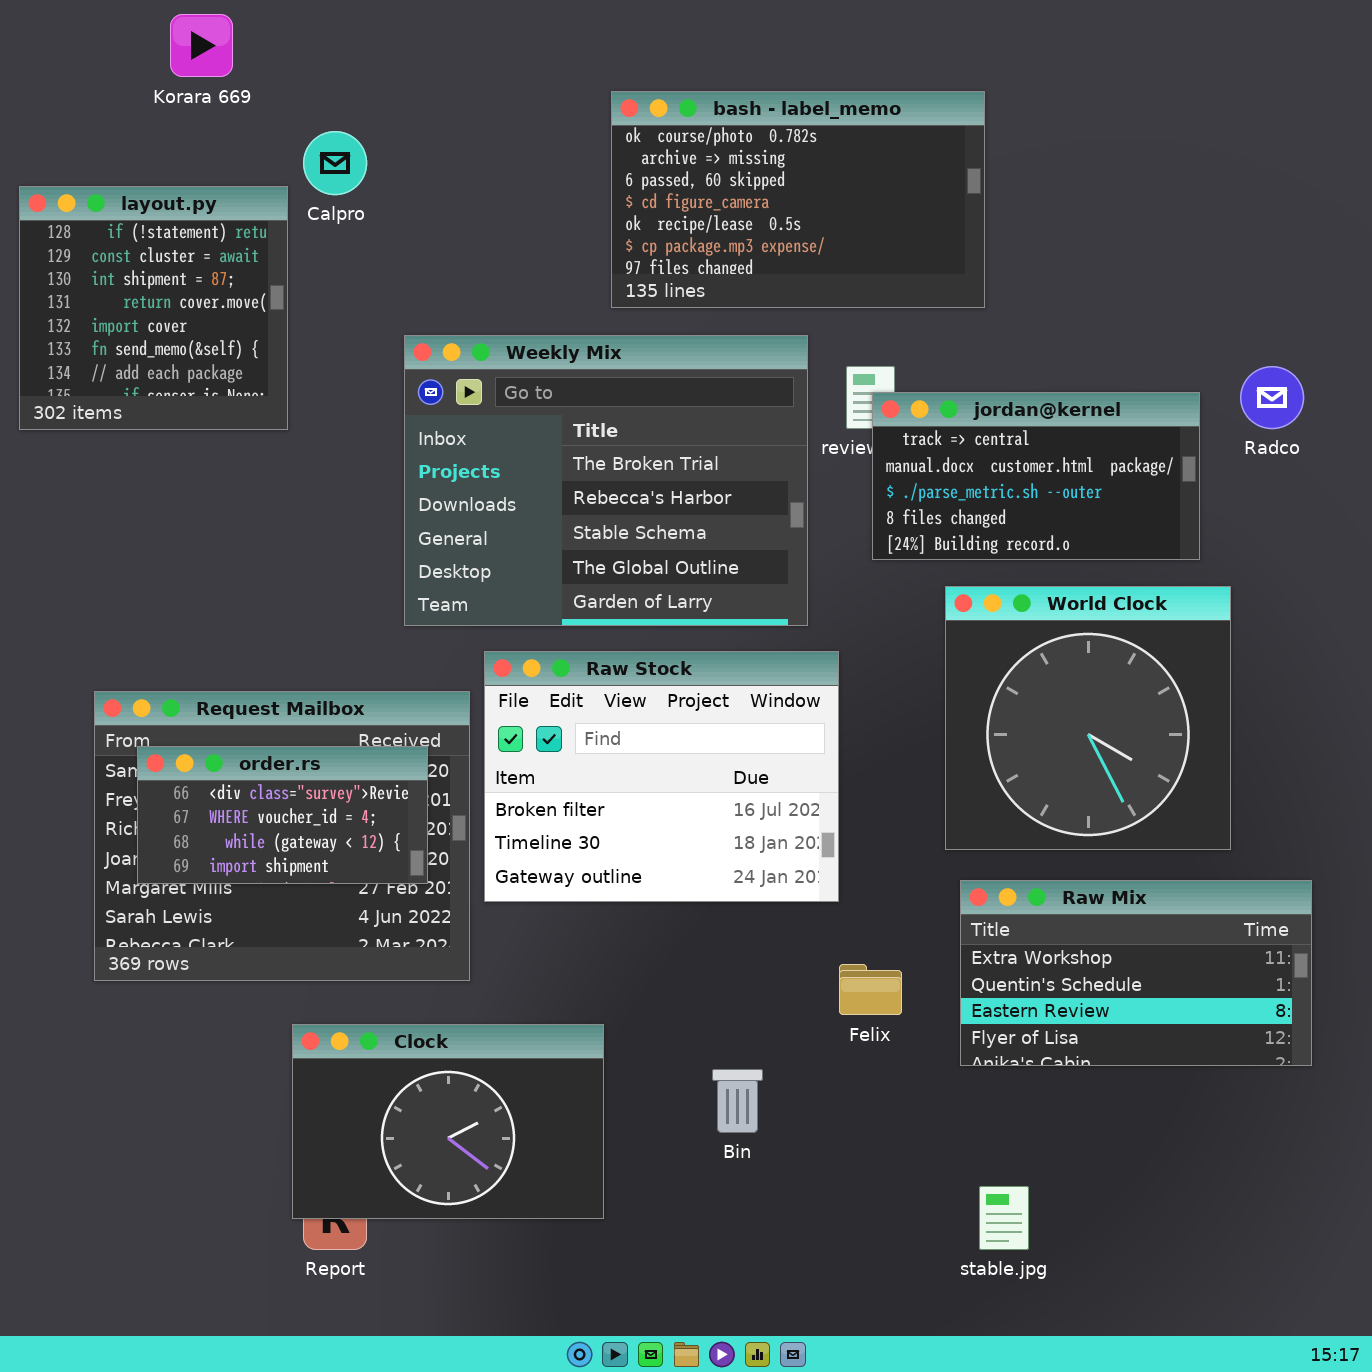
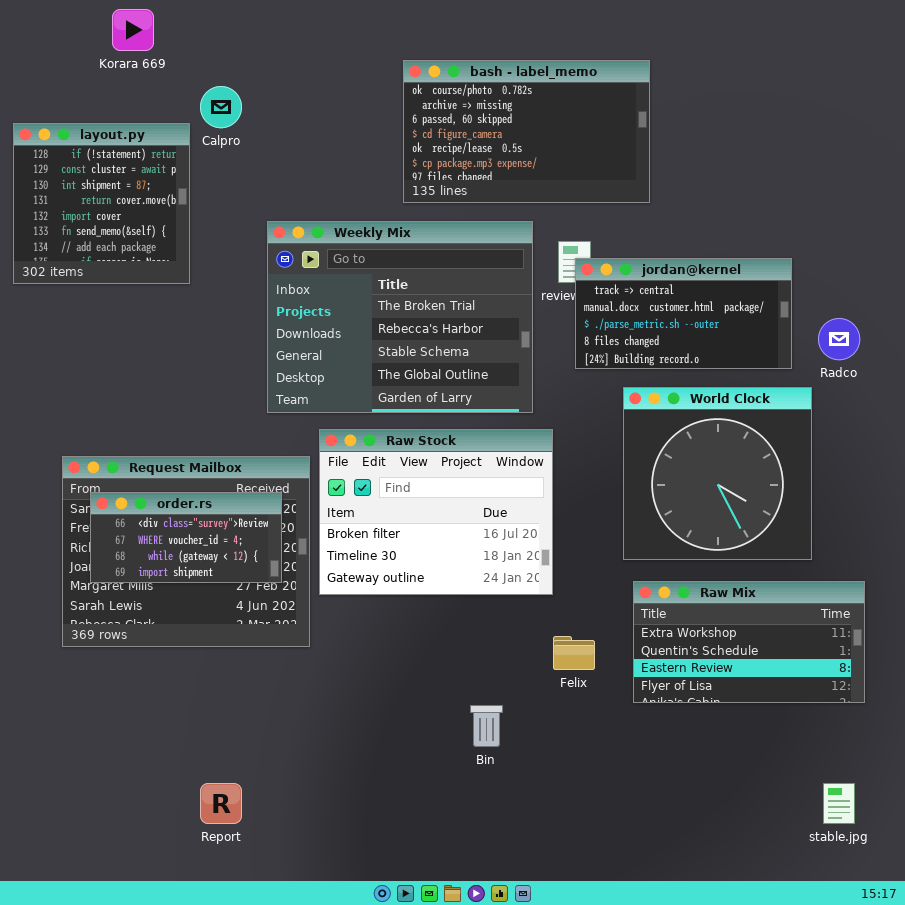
Radco: [1240,366,1304,429] -> [818,318,860,360], moved
Clock: [292,1024,604,1219] -> none, closed
stable.jpg: [979,1186,1029,1250] -> [823,783,855,824], moved

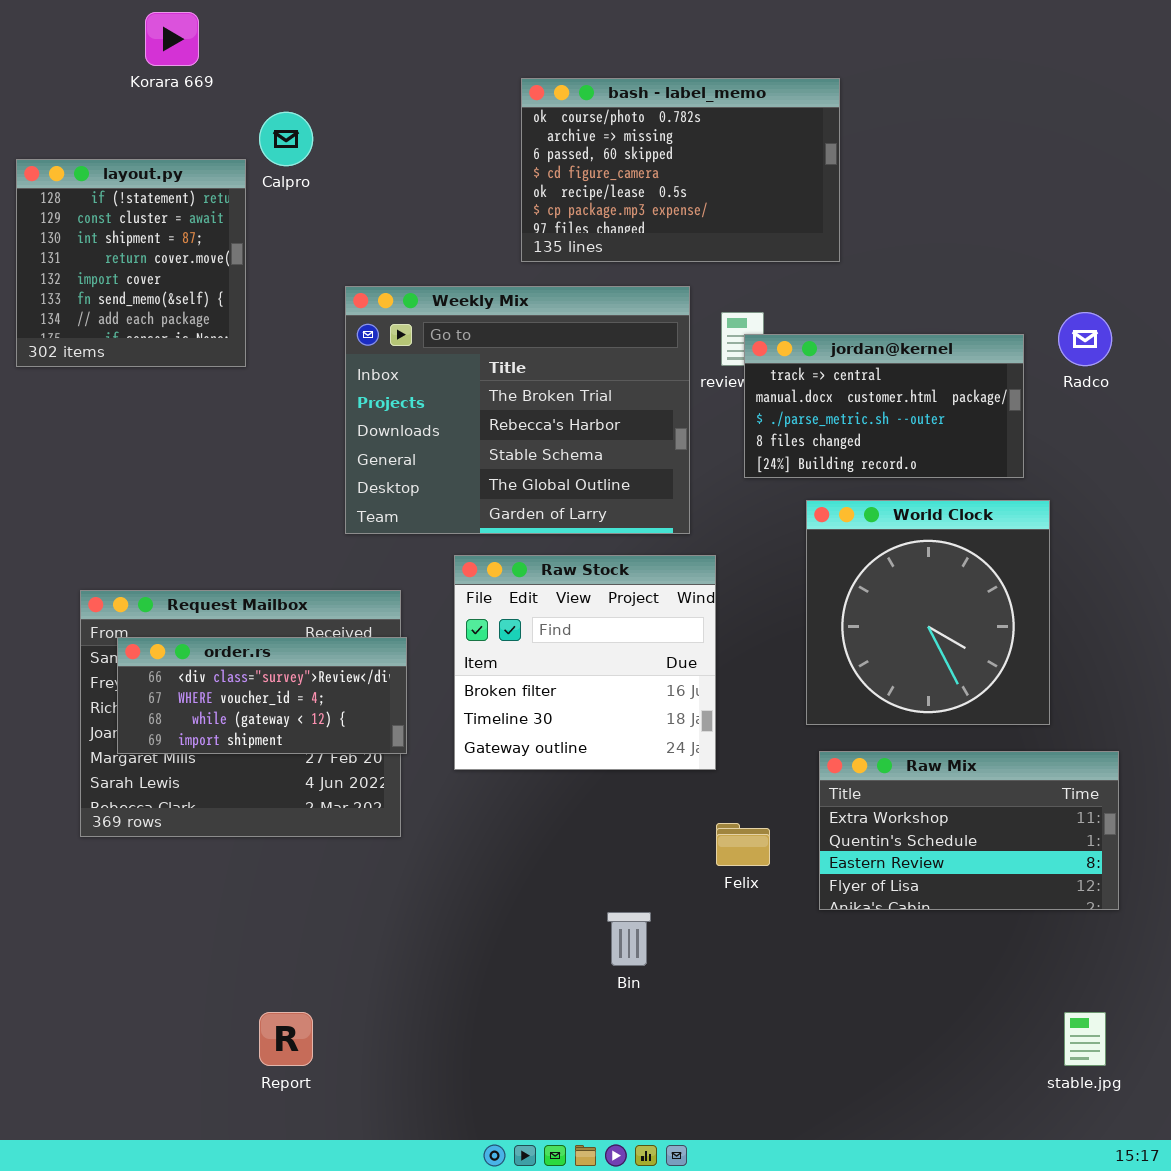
Radco: [818,318,860,360] -> [1058,312,1112,366], moved
Raw Stock: [319,429,553,595] -> [454,555,716,770], resized
order.rs: [90,492,282,583] -> [117,637,407,754], resized

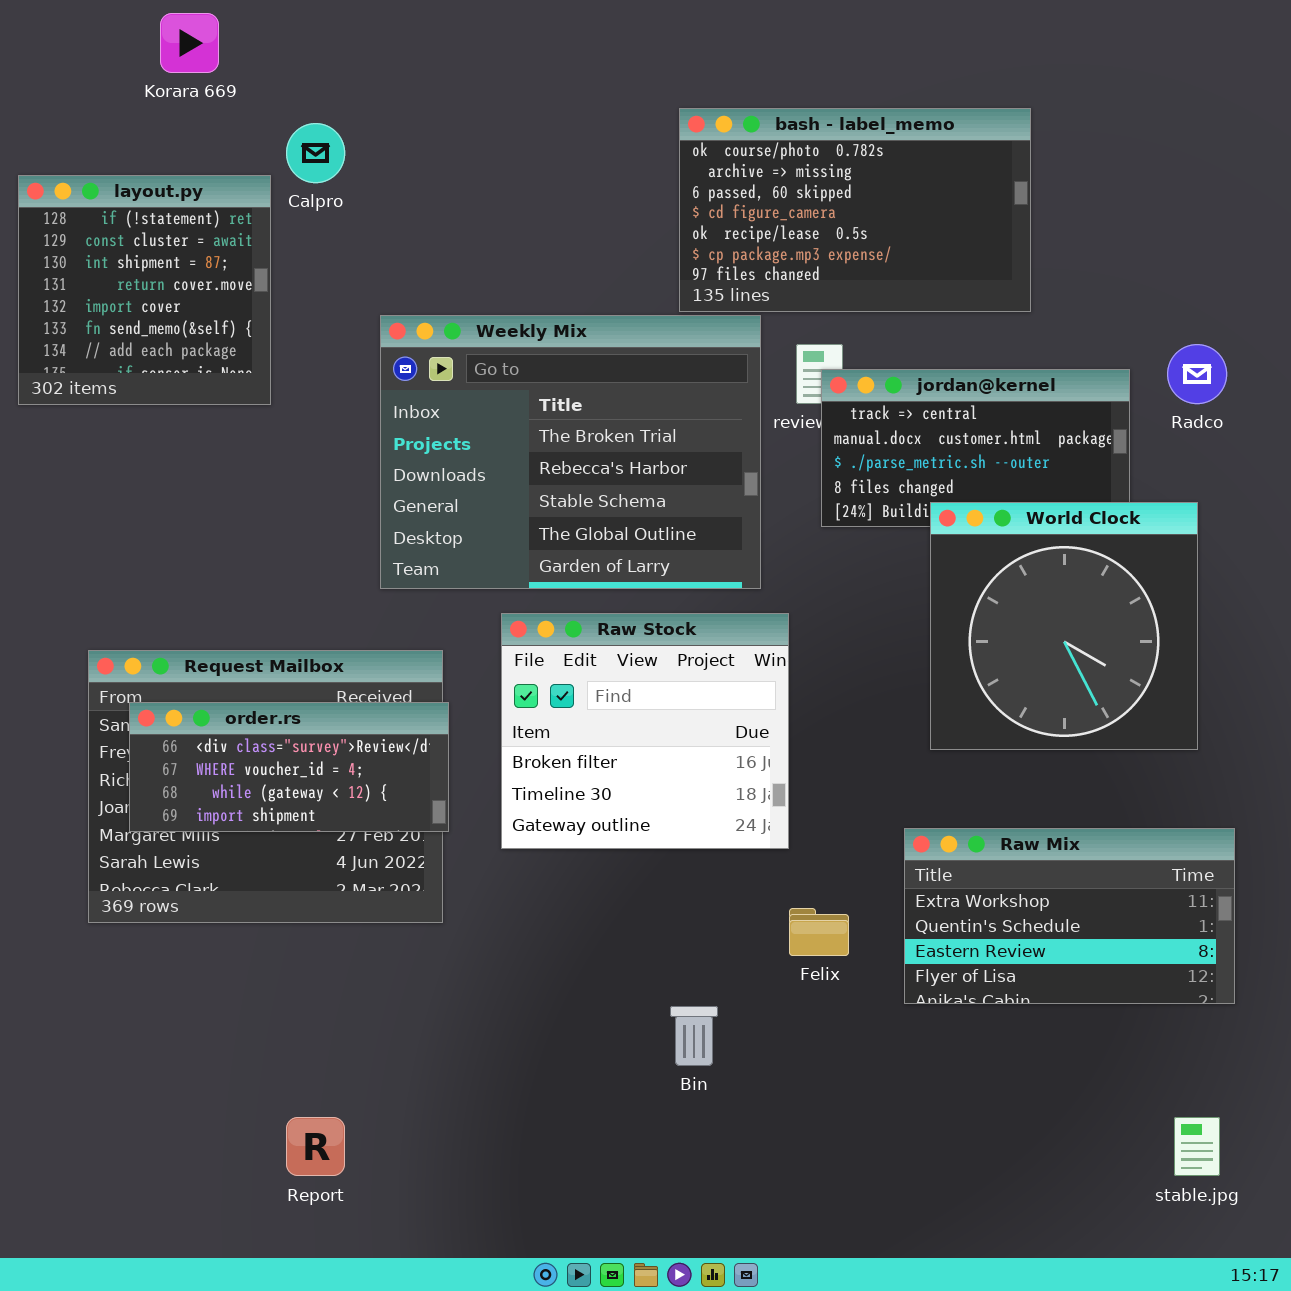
bash - label_memo: [521,78,840,262] -> [679,108,1031,312], moved
World Clock: [806,500,1050,725] -> [930,502,1198,750], moved

